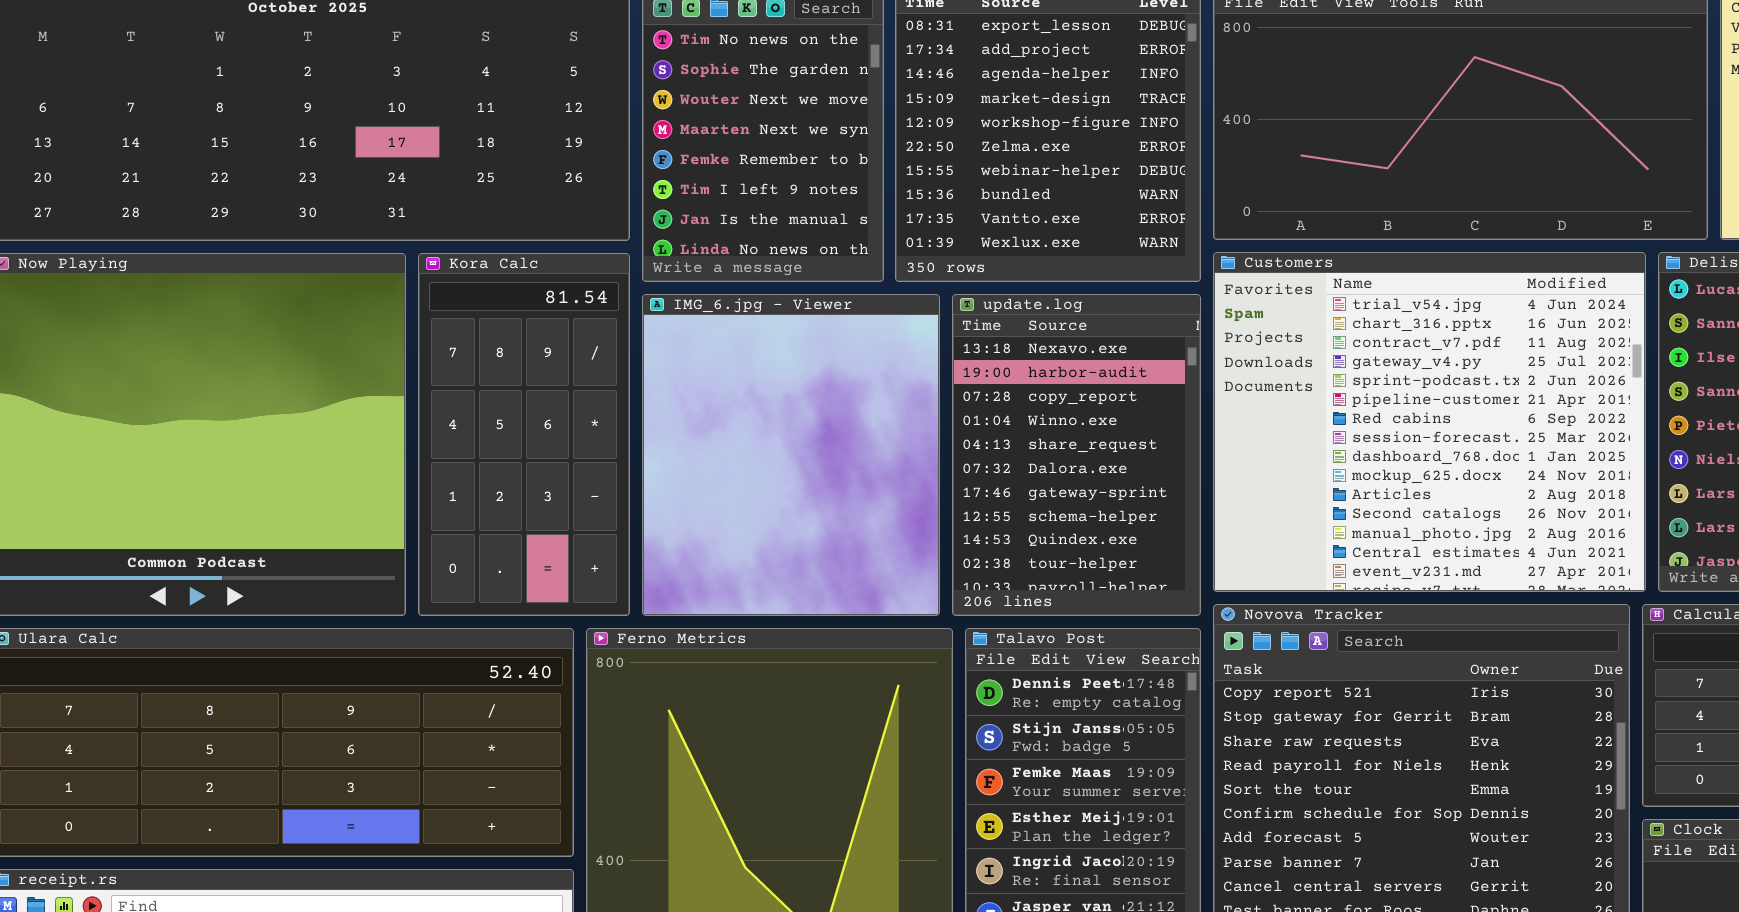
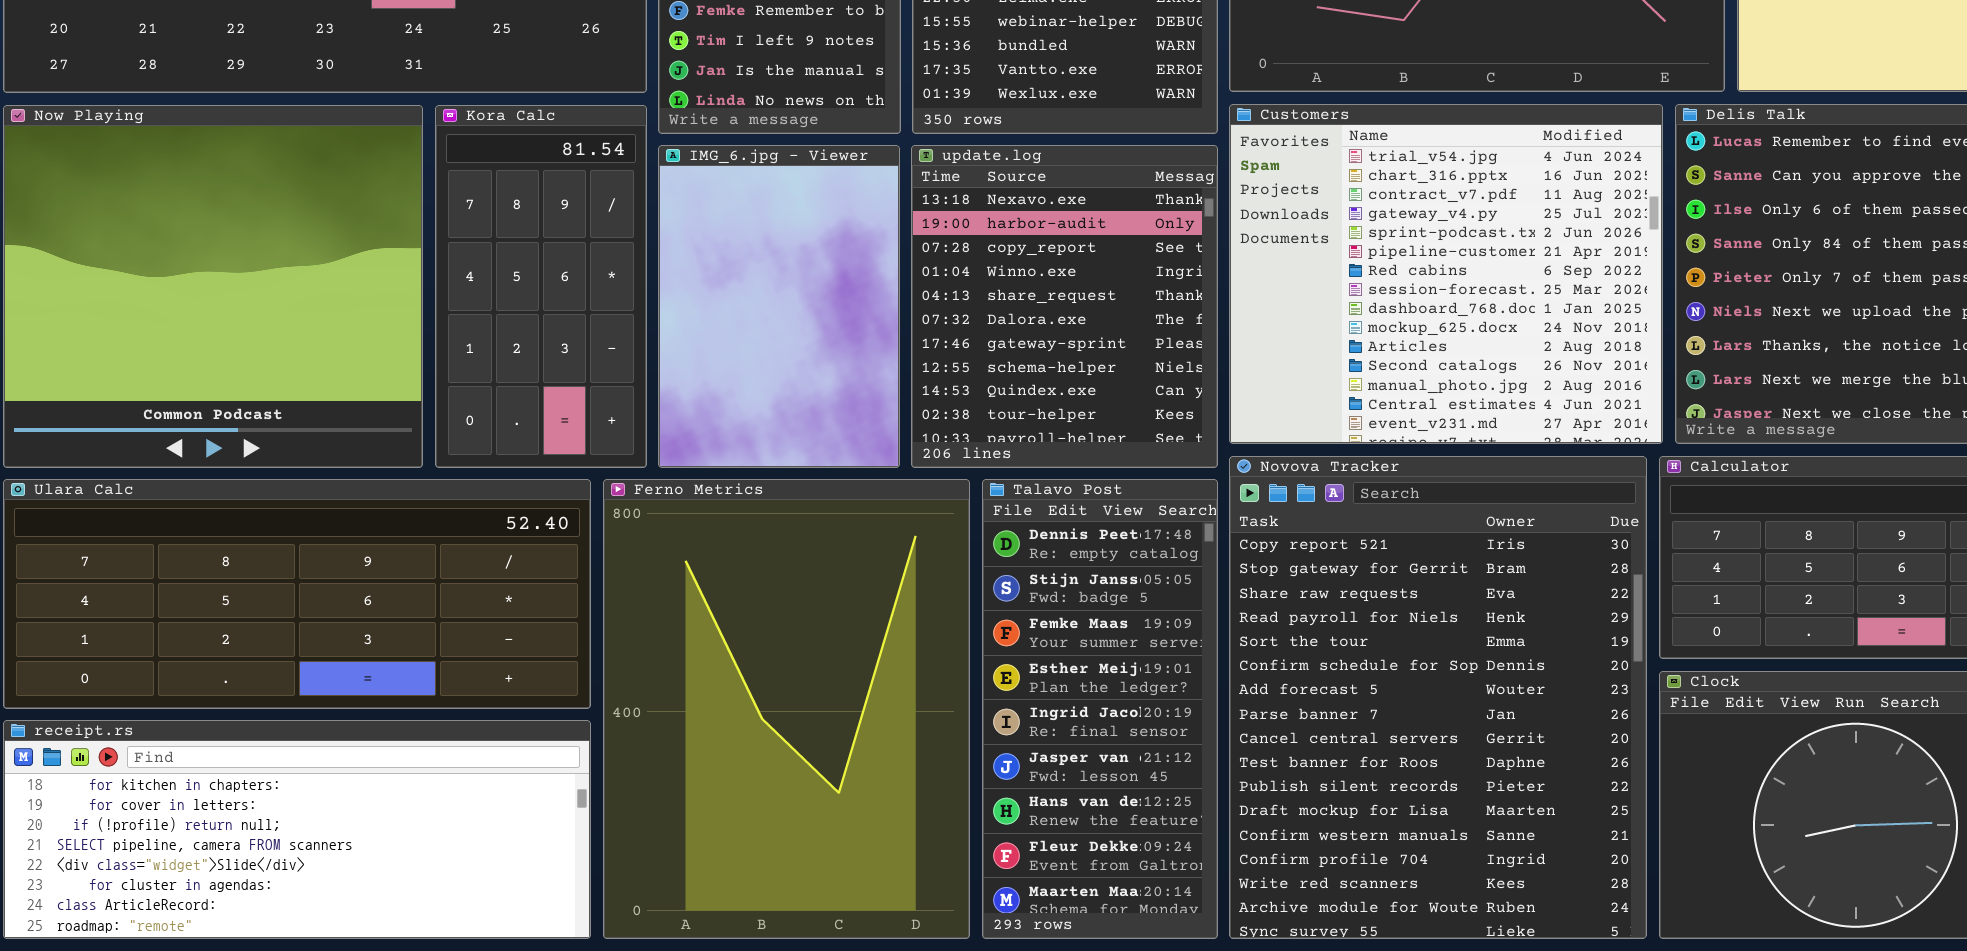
IMG_6.jpg - Viewer: [642,294,940,616] -> [658,145,900,468], resized
update.log: [952,294,1201,616] -> [911,145,1218,468], resized

